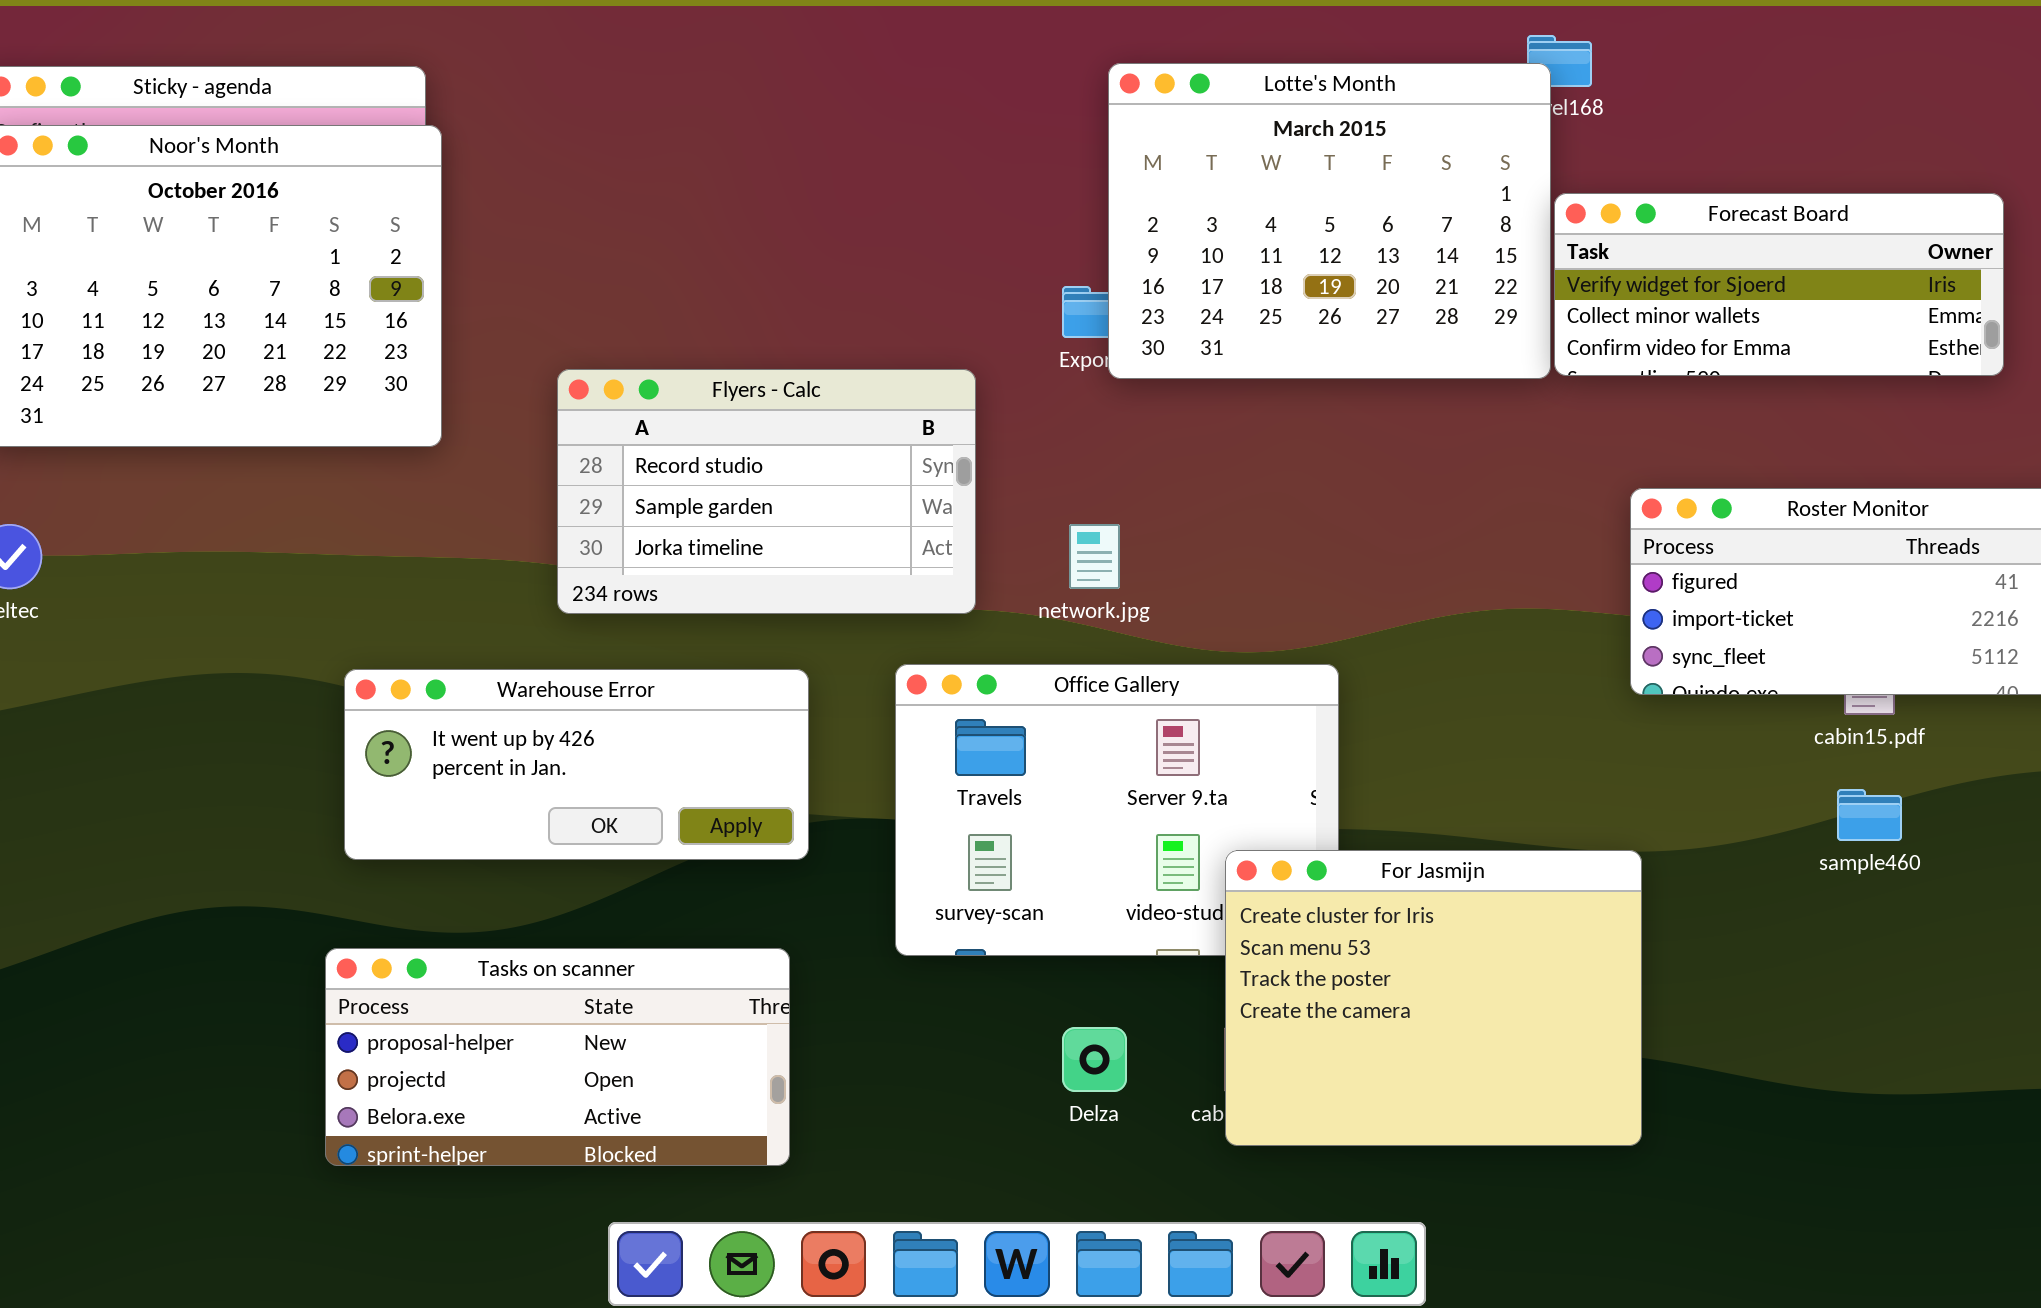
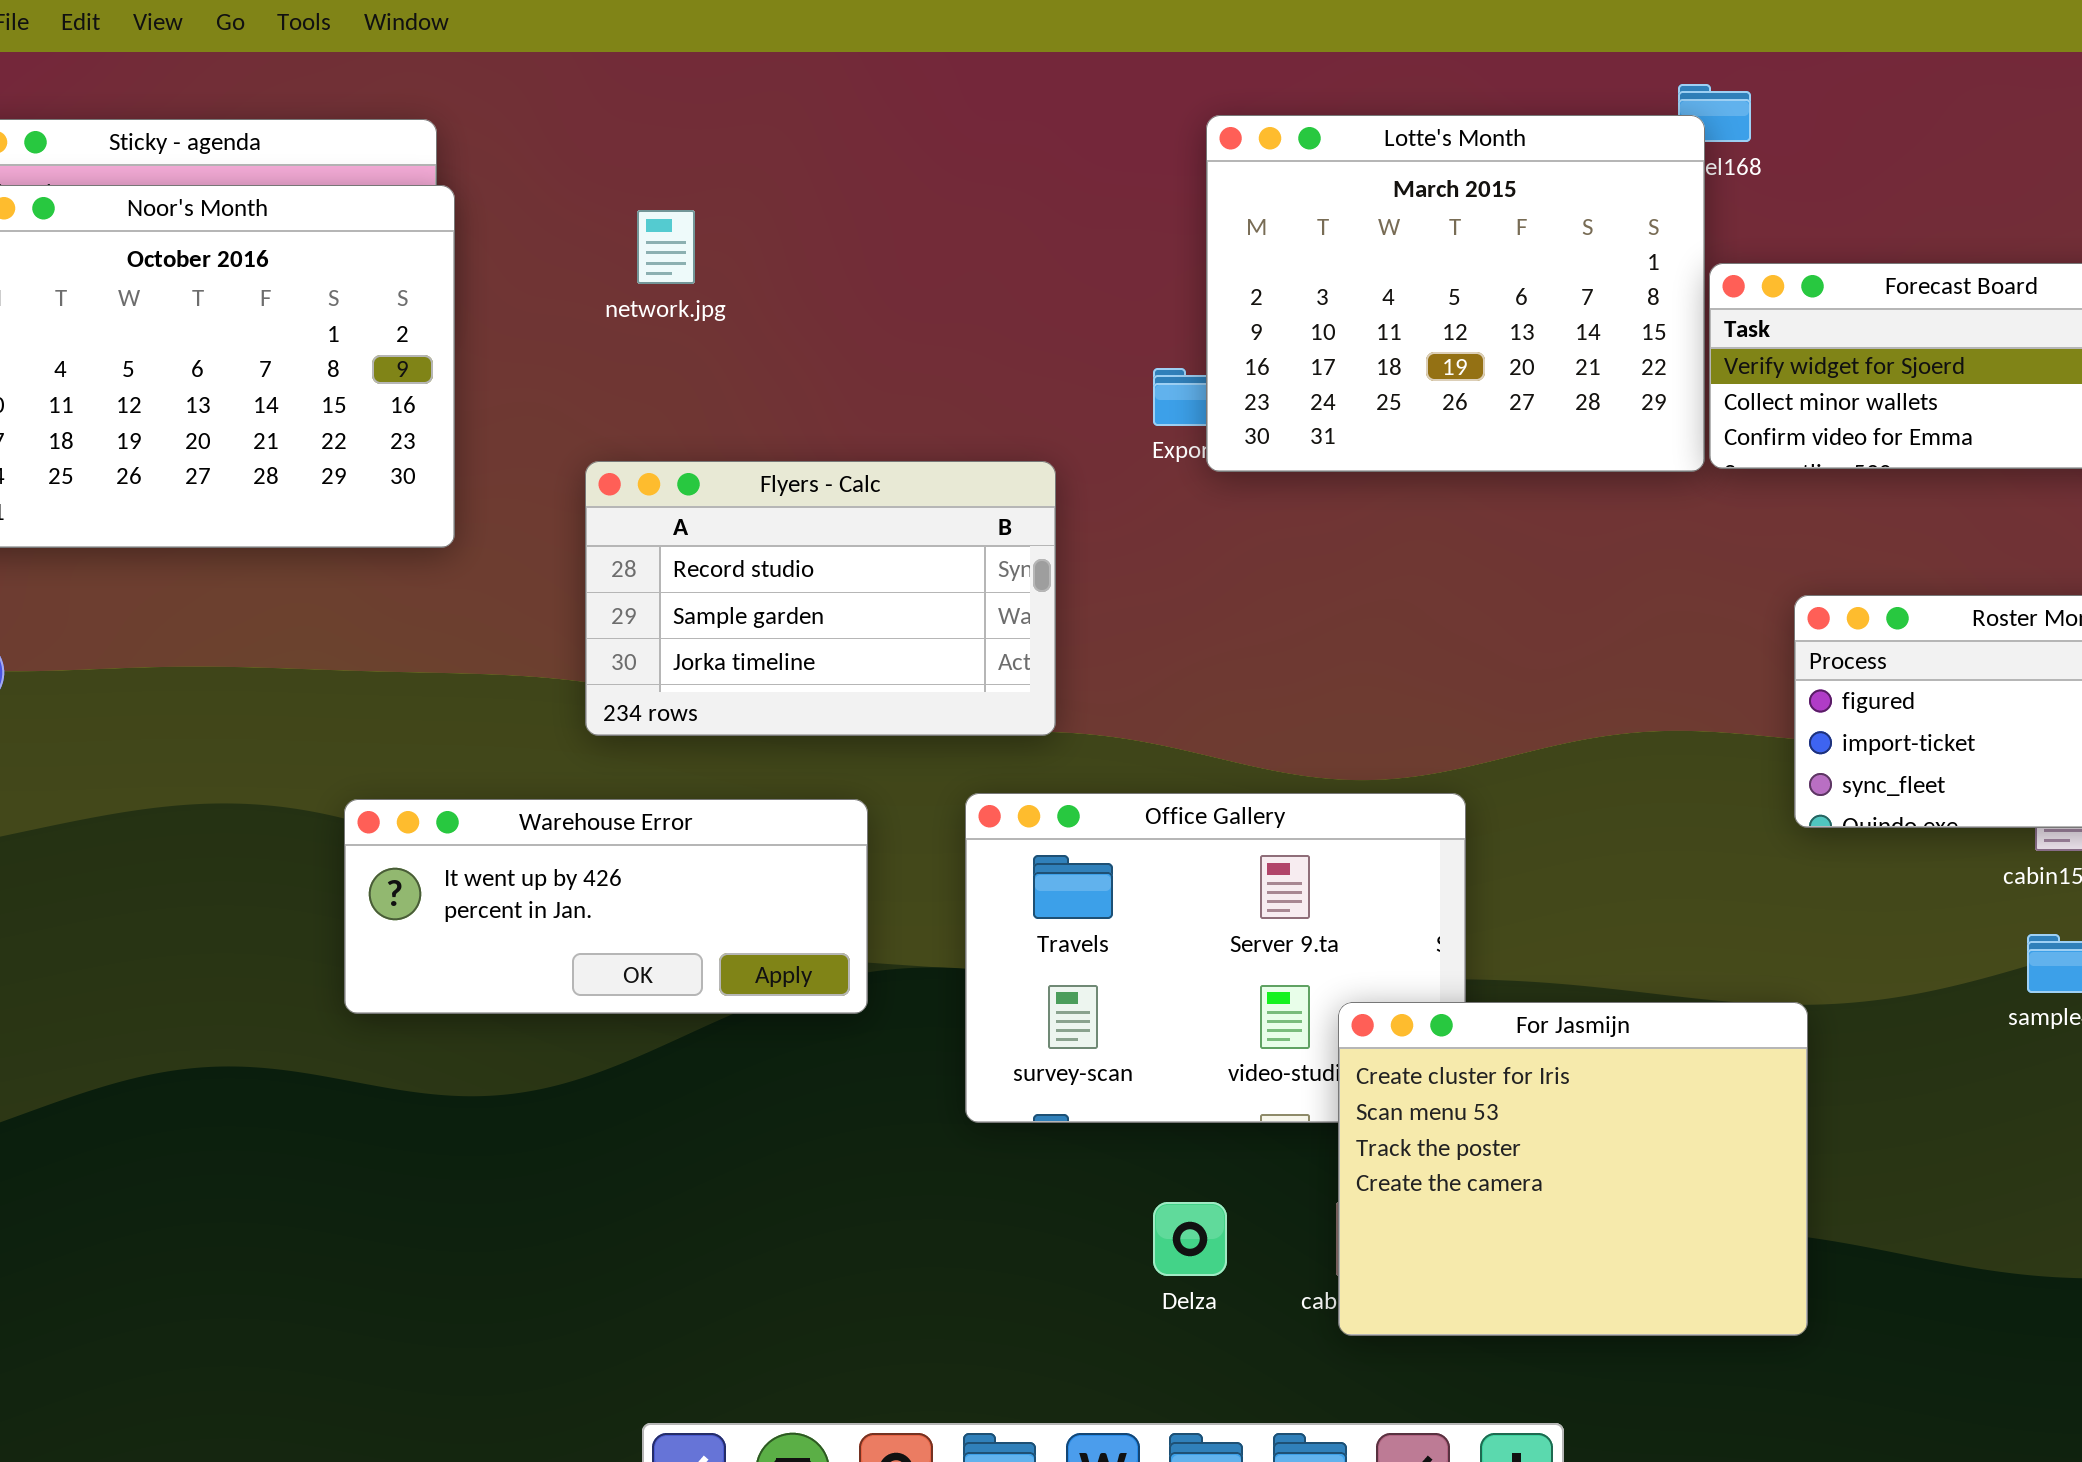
network.jpg: [1069,524,1120,589] -> [637,210,695,284], moved
Tasks on scanner: [325,948,790,1166] -> none, closed

